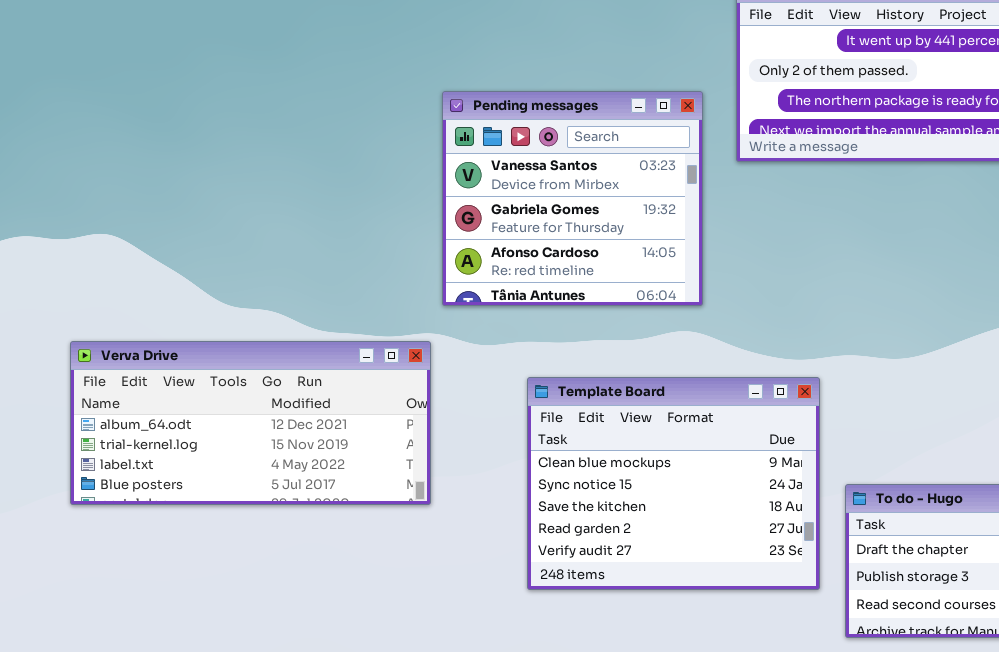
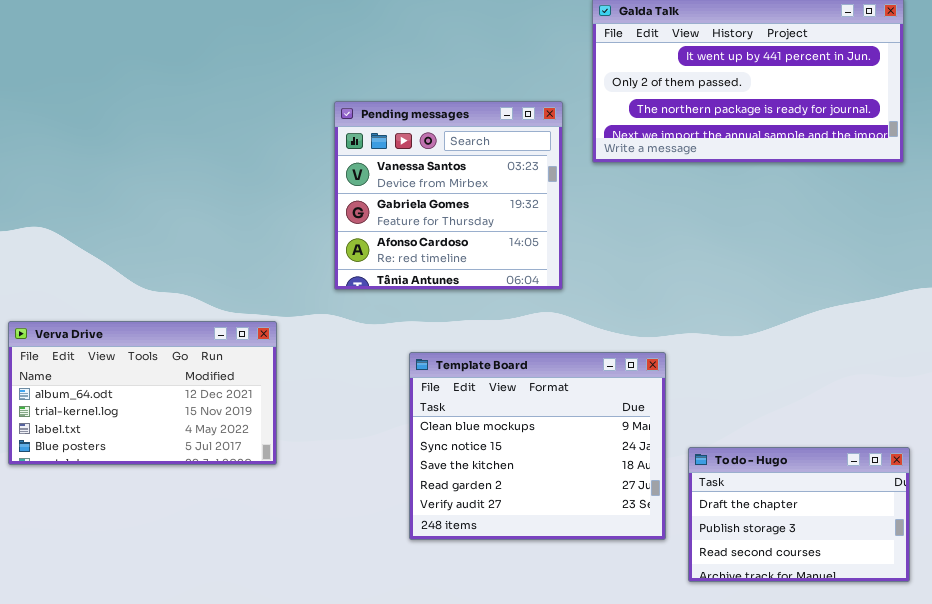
Verva Drive: [70,341,431,505] -> [8,321,277,465], resized

